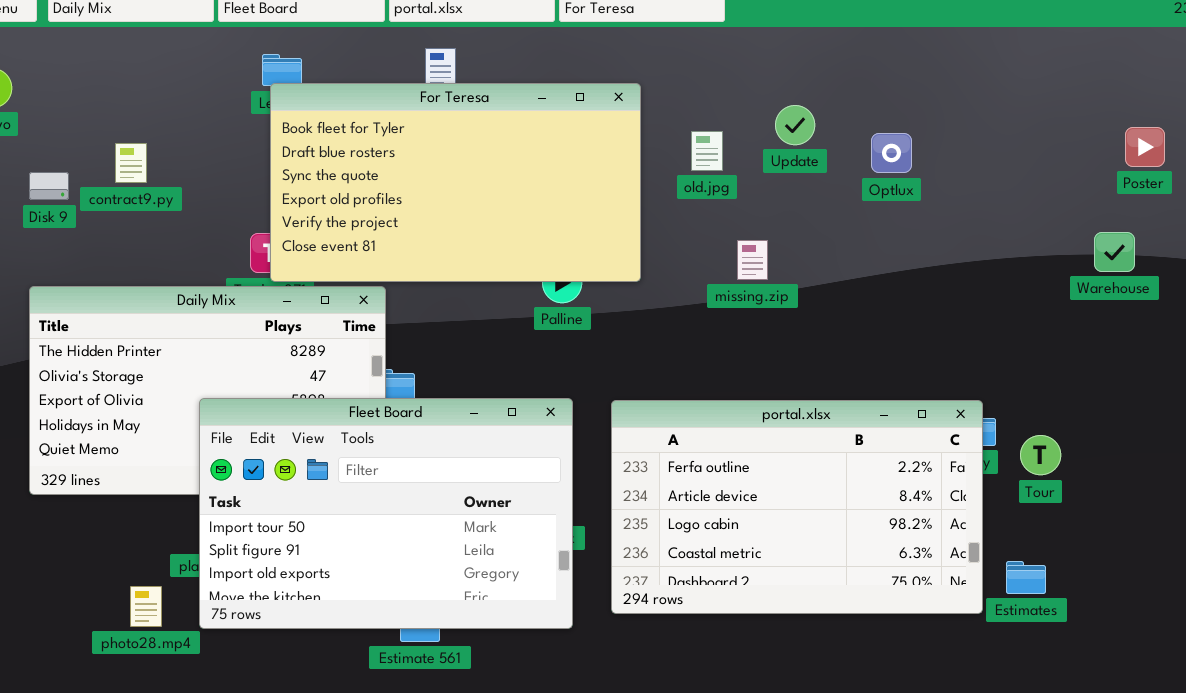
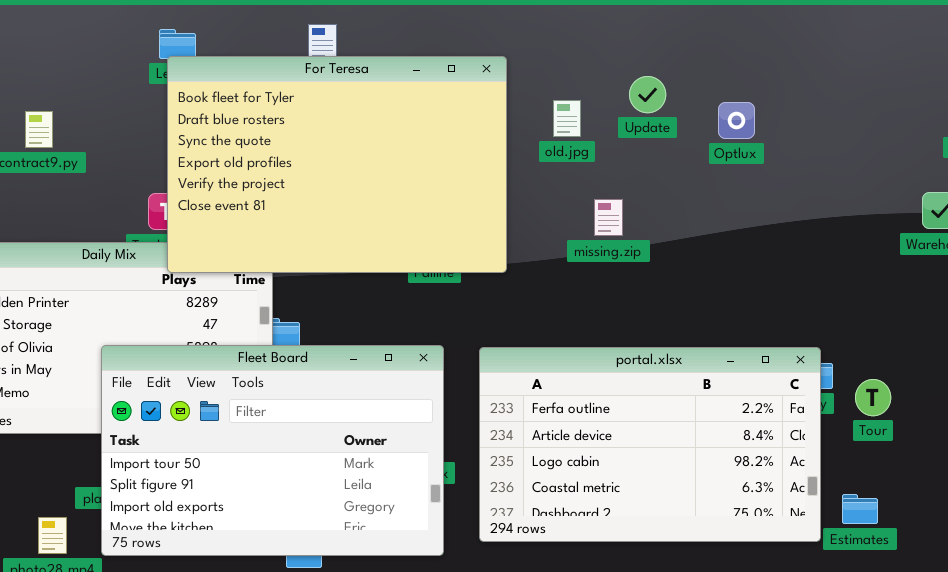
For Teresa: [270,83,641,282] -> [167,56,507,273], resized

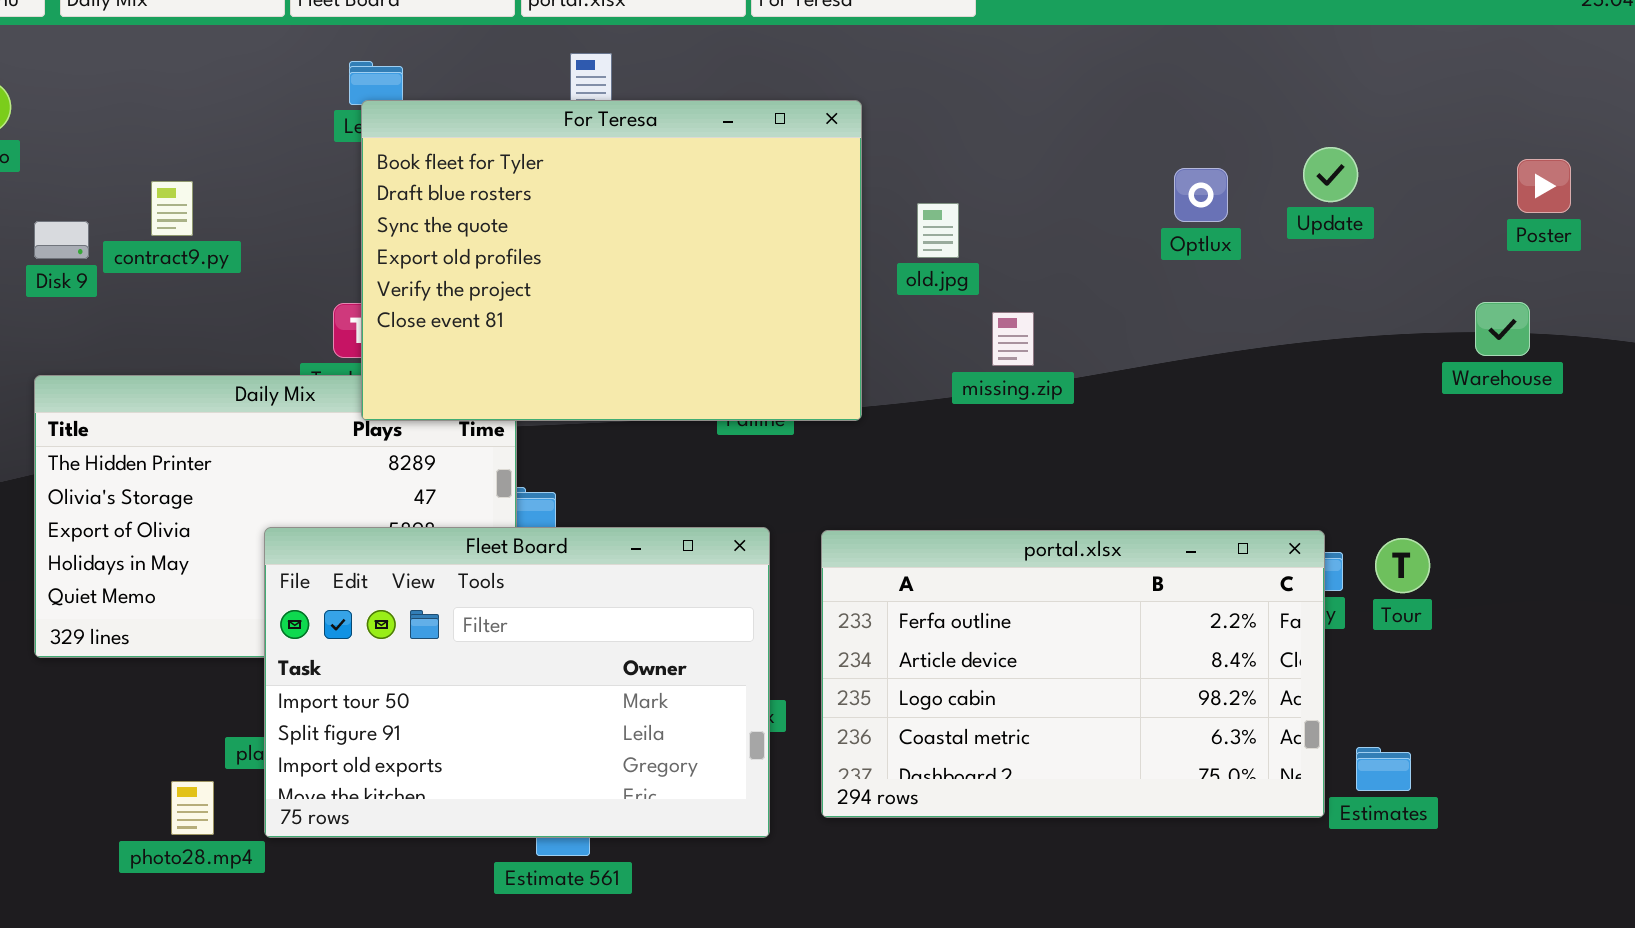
Update: [629,76,666,113] -> [1303,147,1358,202], moved
old.jpg: [553,100,581,137] -> [917,203,959,258], moved
Tour: [855,379,891,416] -> [1375,538,1430,593], moved

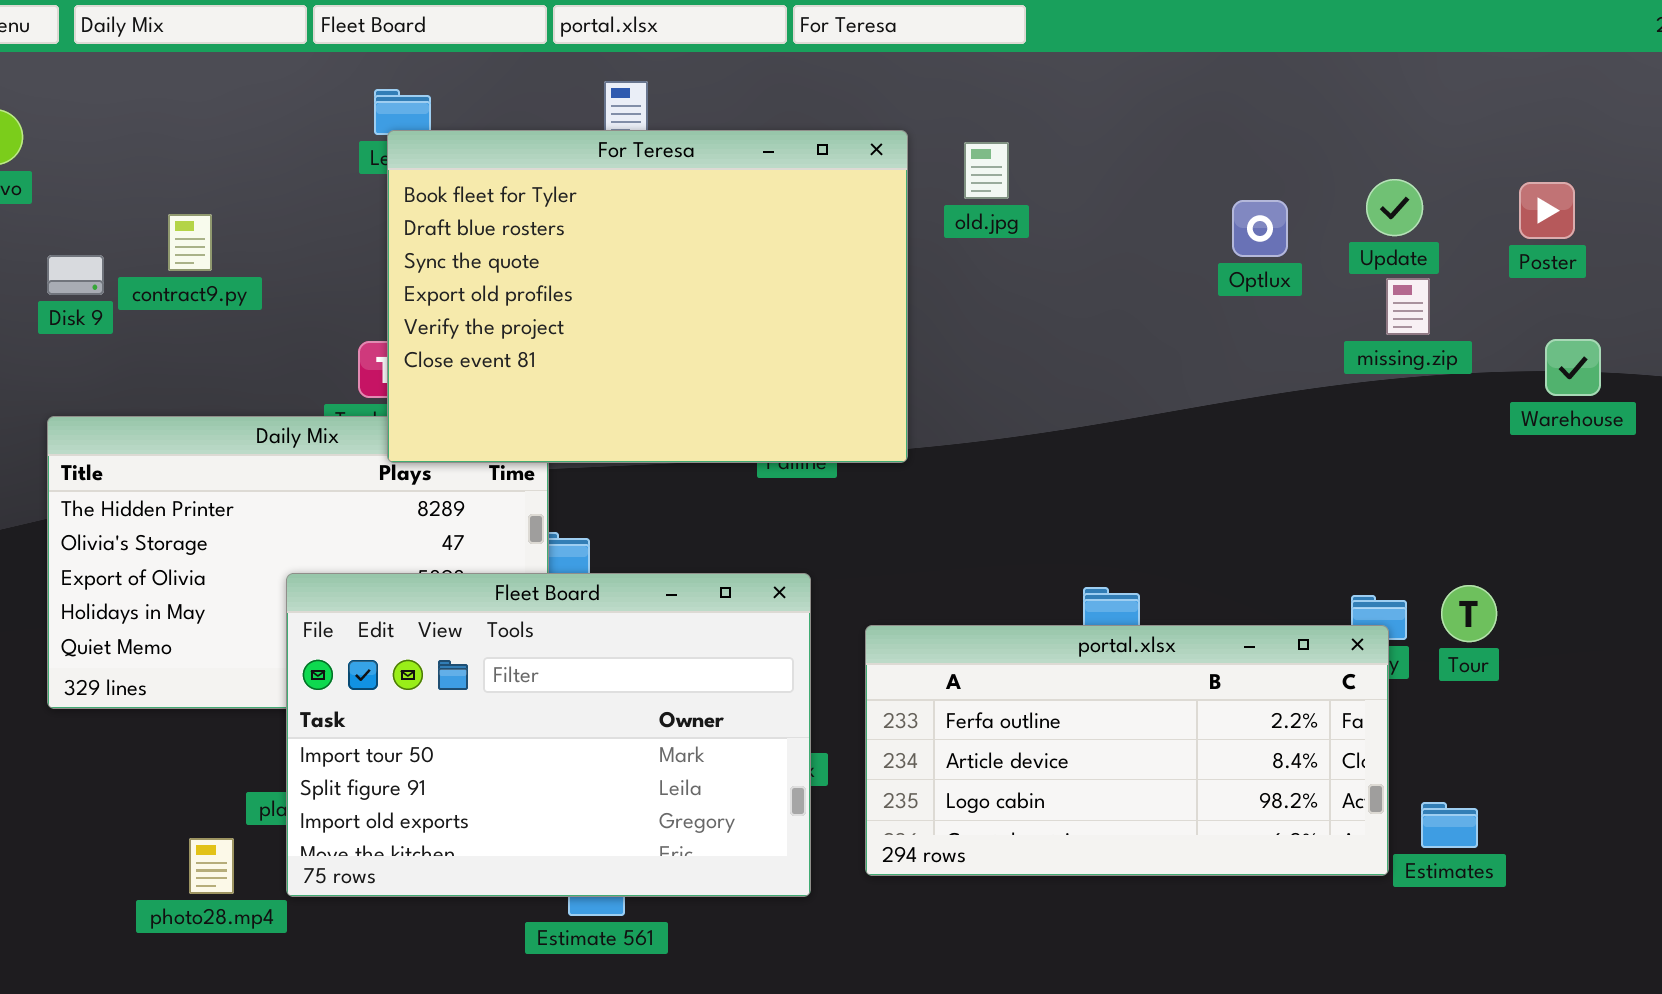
Poster: [1517,159,1571,213] -> [1519,182,1575,239], moved
old.jpg: [917,203,959,258] -> [964,142,1009,199], moved
missing.zip: [992,312,1034,366] -> [1386,278,1430,335], moved
portal.xlsx: [821,530,1325,818] -> [865,625,1389,876], resized

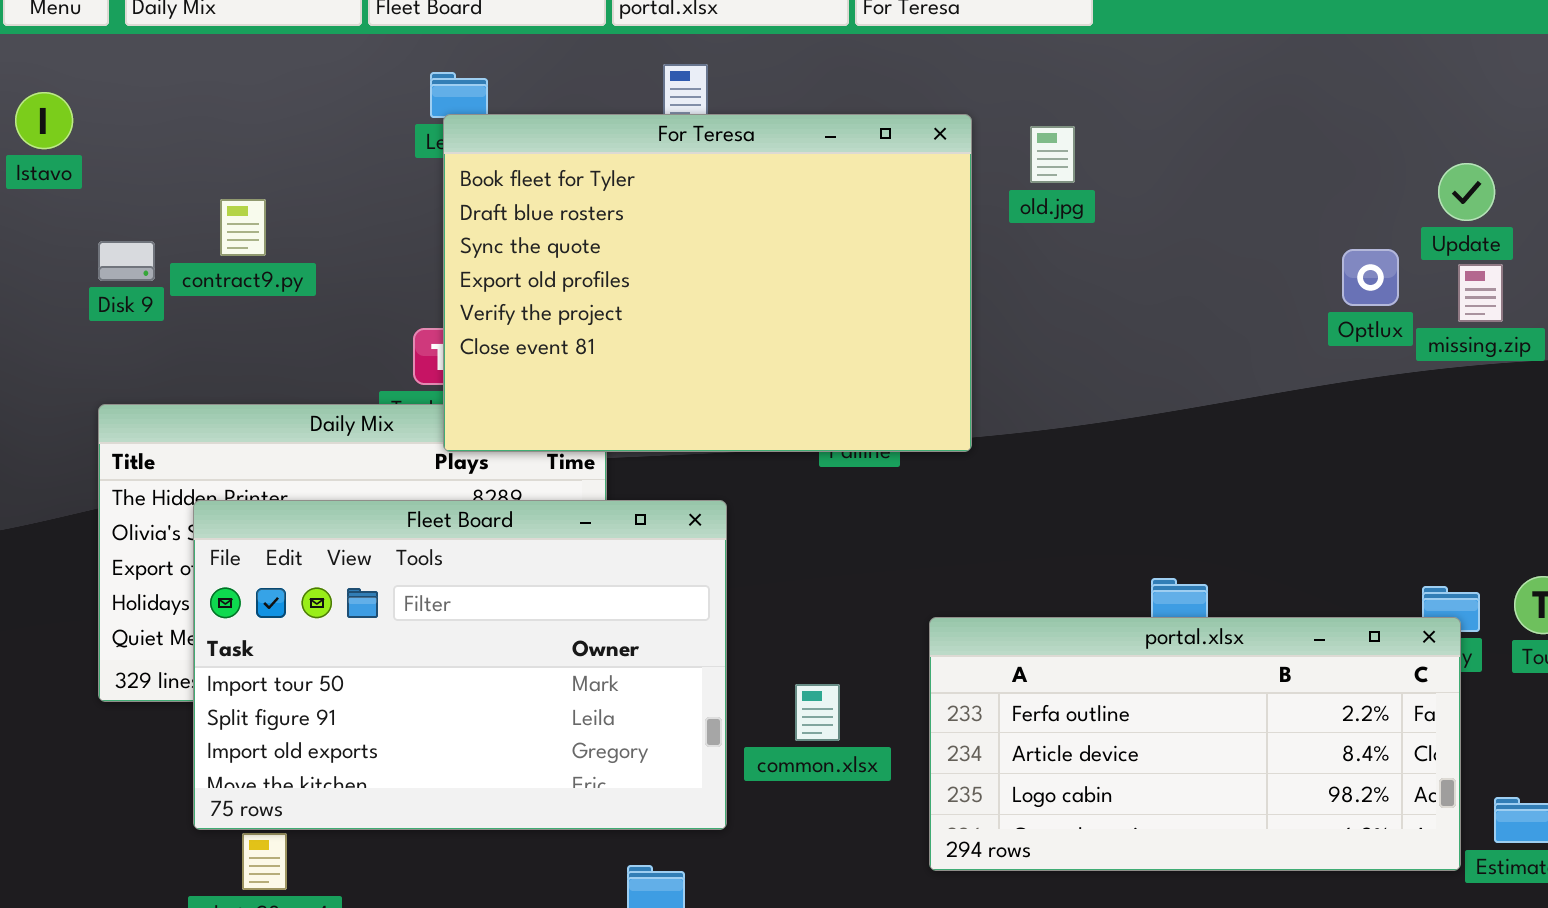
Optlux: [1232,200,1288,257] -> [1342,249,1399,306], moved
Fleet Board: [286,573,811,897] -> [193,500,727,830], moved

